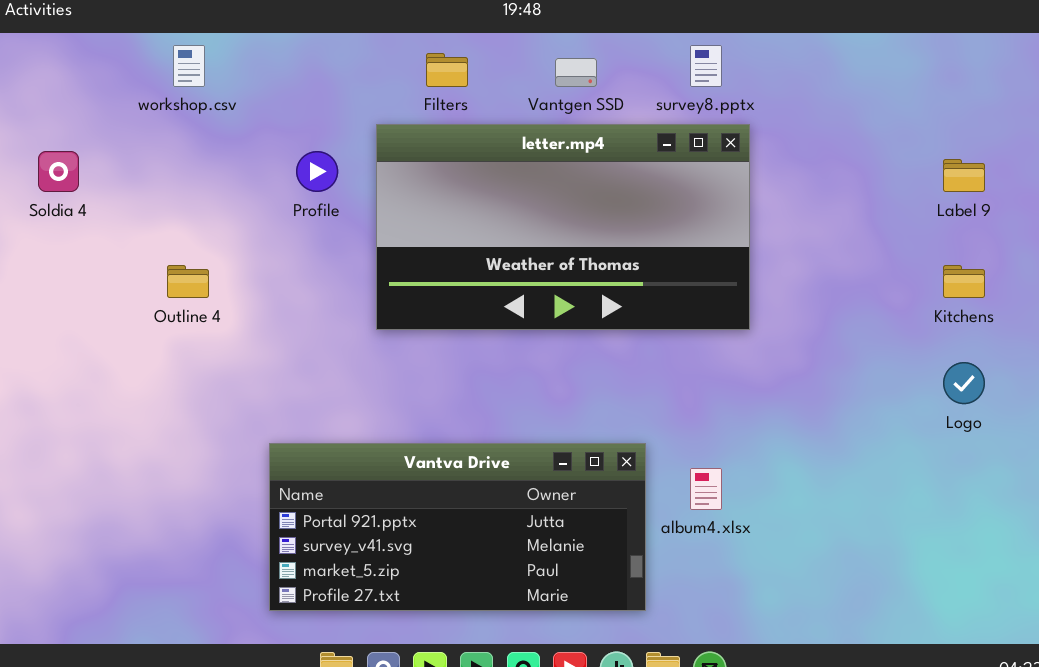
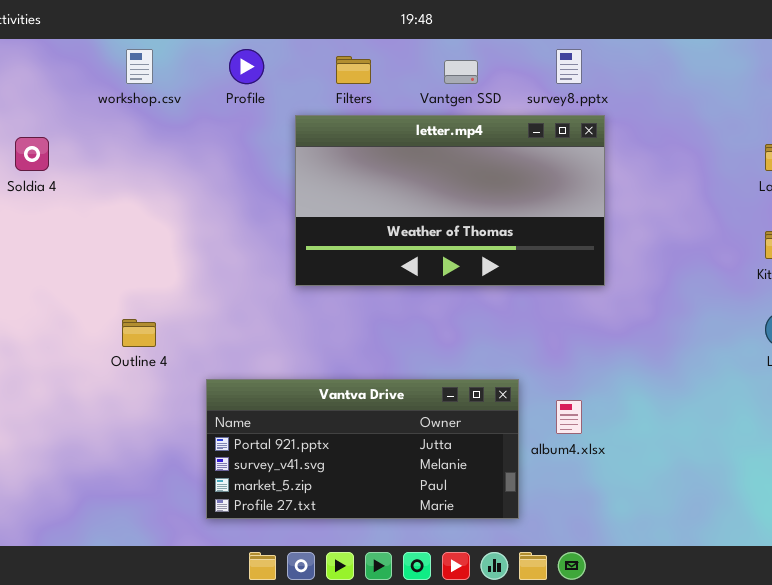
Profile: [296,151,338,192] -> [229,49,264,84], moved
Outline 4: [167,265,209,298] -> [122,319,156,347], moved

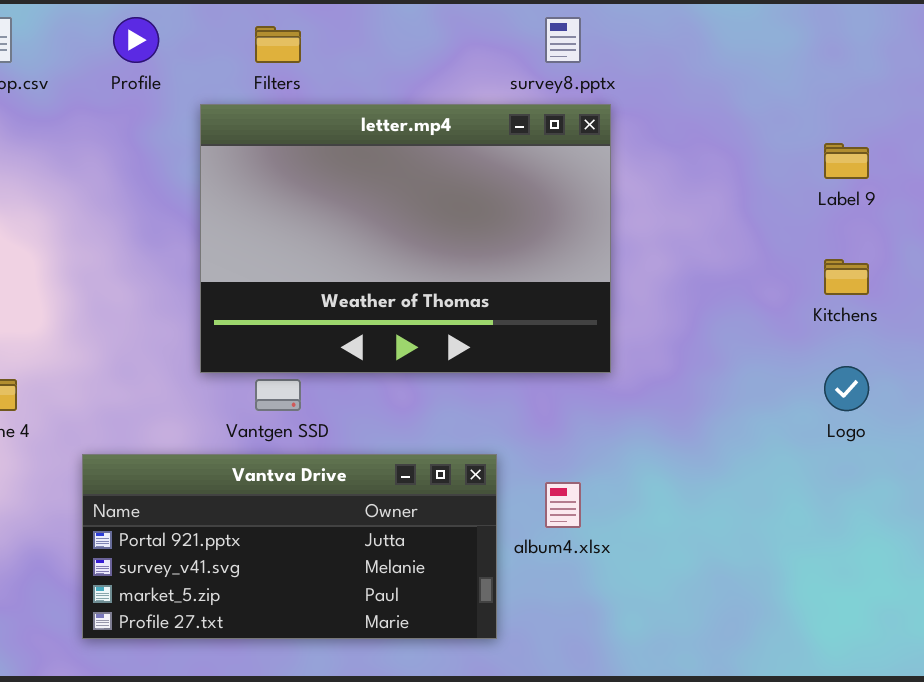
Vantgen SSD: [444,60,478,84] -> [255,379,301,411], moved
letter.mp4: [295,115,605,286] -> [200,104,611,373], resized

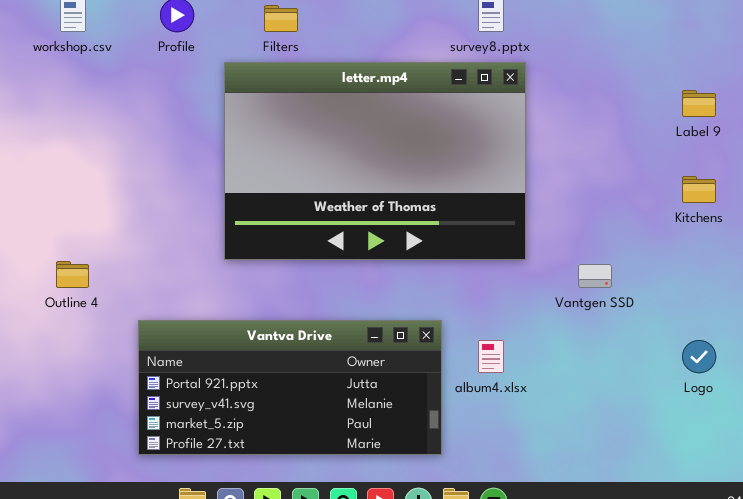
Logo: [824,366,869,411] -> [682,340,716,373], moved
Vantgen SSD: [255,379,301,411] -> [578,264,612,288], moved

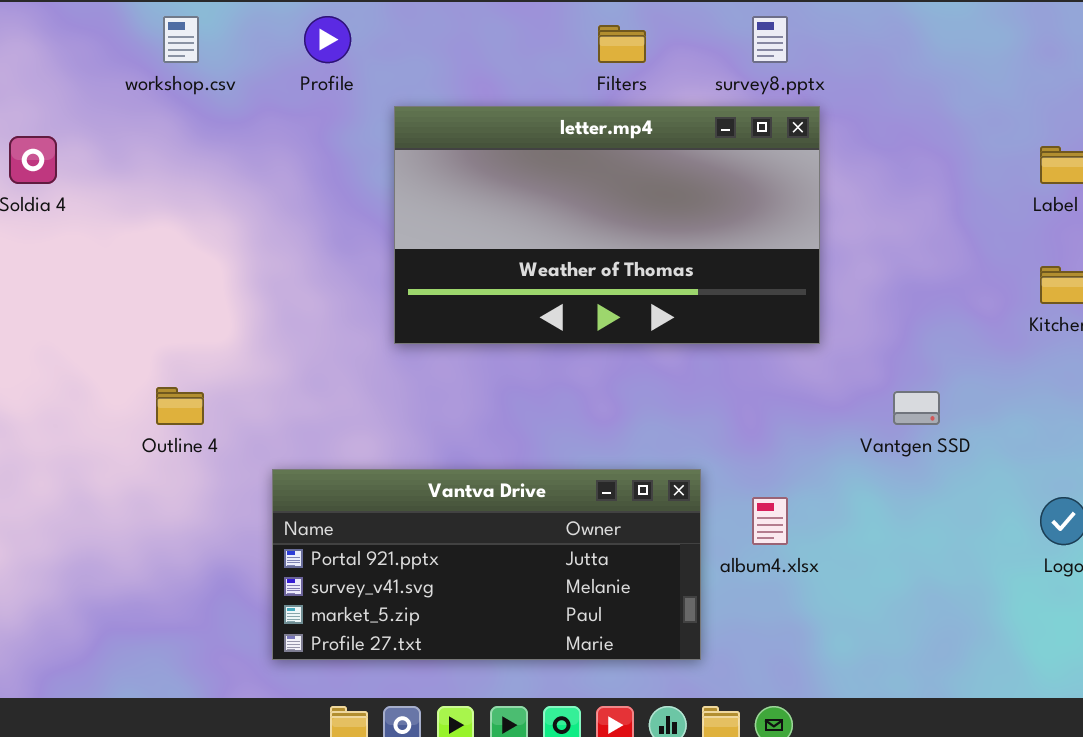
Filters: [264,5,298,32] -> [598,25,646,63], moved
letter.mp4: [224,62,526,260] -> [394,106,820,344], resized

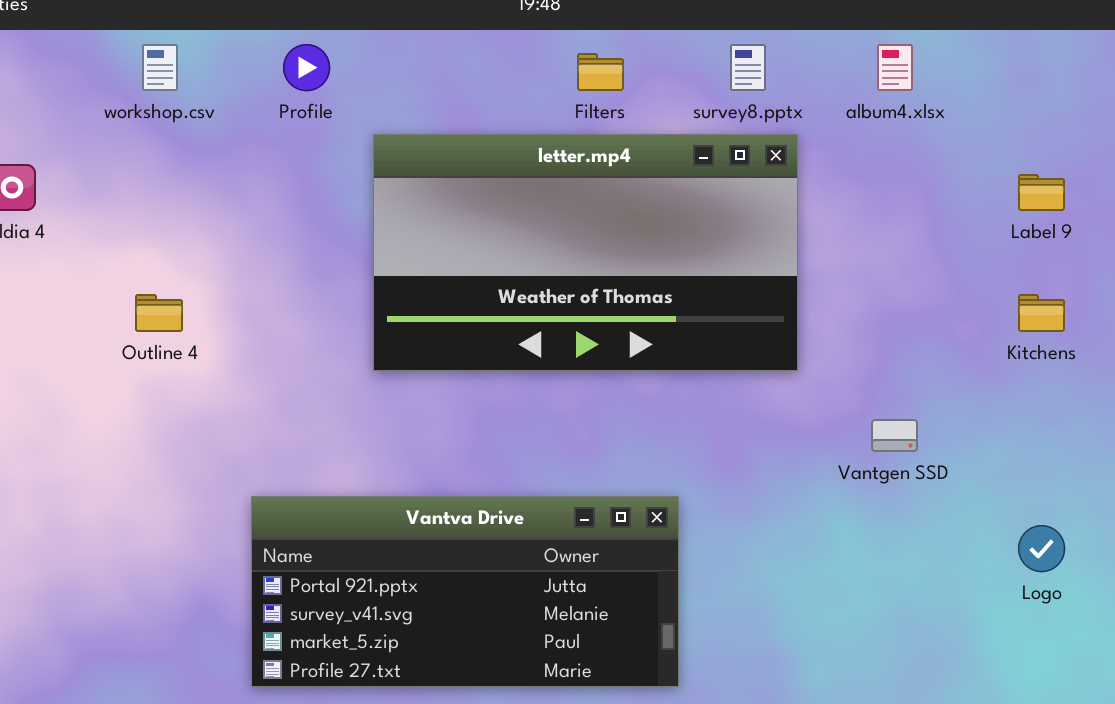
Outline 4: [156,387,204,425] -> [135,294,183,332], moved
album4.xlsx: [752,497,788,545] -> [877,44,913,91], moved

